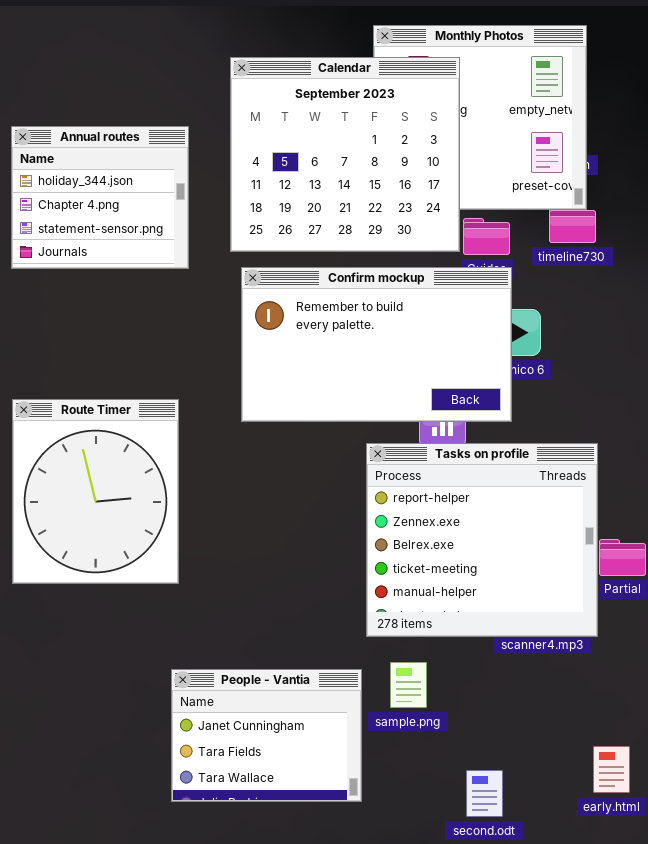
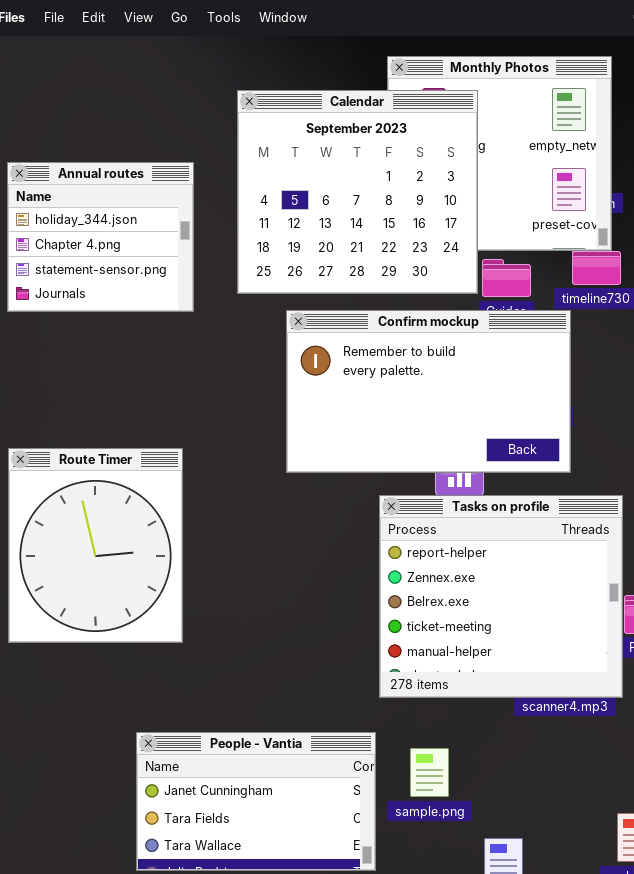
Confirm mockup: [241,267,512,422] -> [286,310,571,473], moved
sample.png: [390,662,427,708] -> [410,748,449,797], moved
People - Vantia: [171,669,362,802] -> [136,732,376,871], resized

